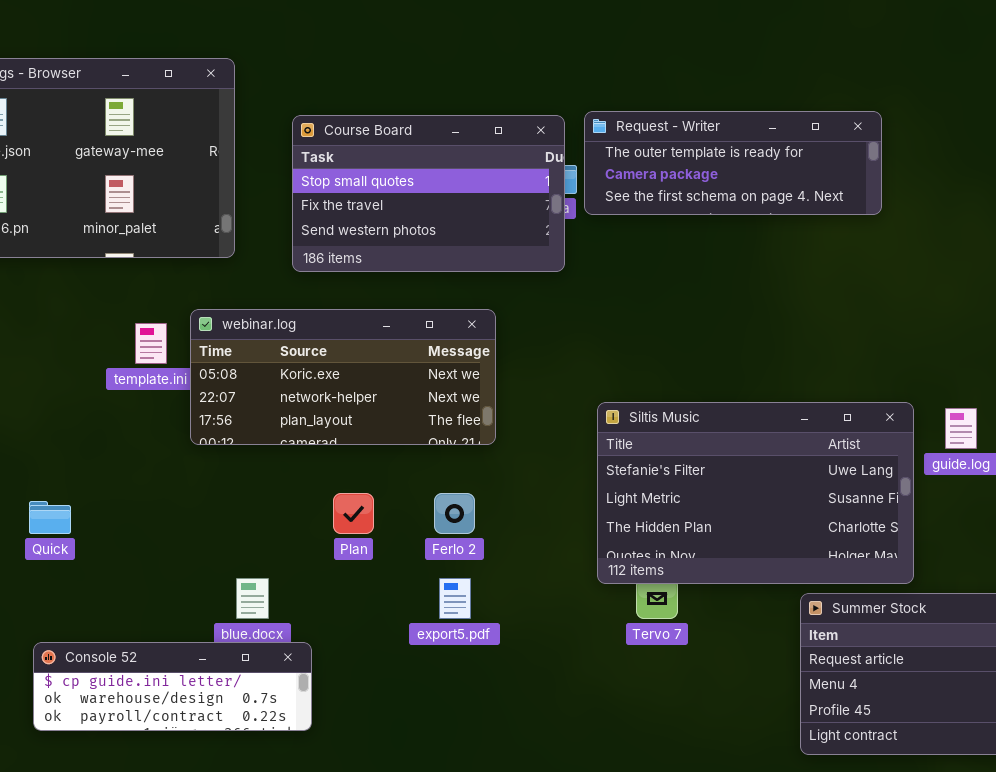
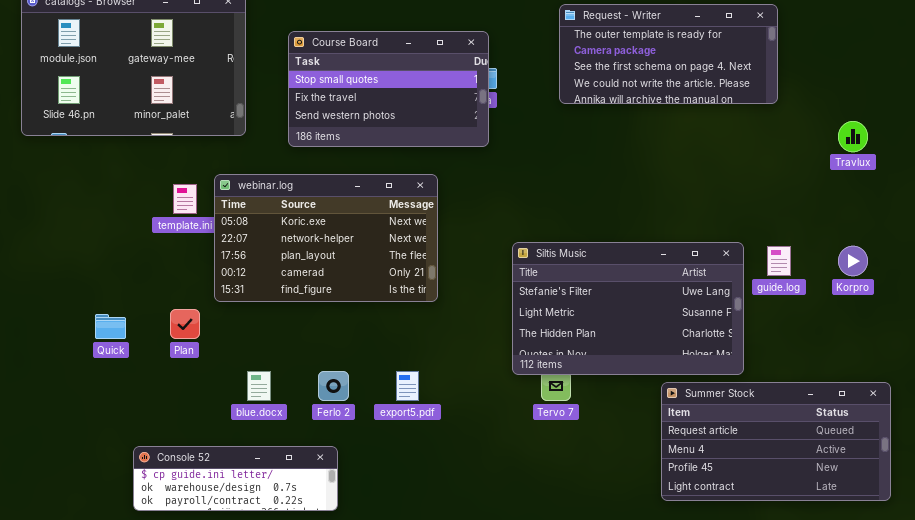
Request - Writer: [584,111,882,215] -> [559,4,778,104], moved, resized
webinar.log: [190,309,496,445] -> [214,174,438,302], resized
Plan: [333,493,374,534] -> [170,309,200,339], moved
Ferlo 2: [434,493,475,534] -> [318,371,349,401], moved
Console 52: [33,642,312,731] -> [133,446,338,511], moved

